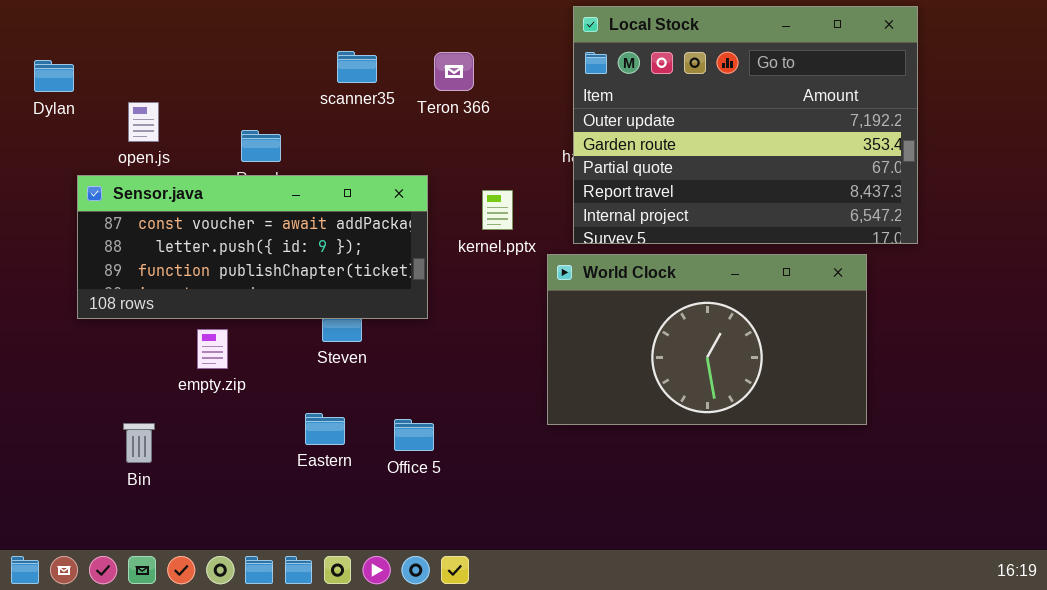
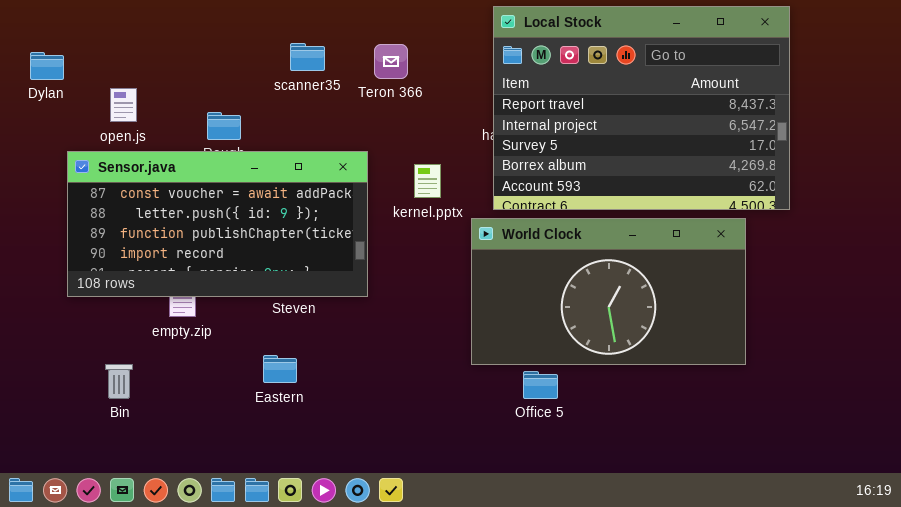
Local Stock: [573,6,918,244] -> [493,6,790,210], scrolled down 3 rows
Sensor.java: [77,175,428,319] -> [67,151,368,297], resized
Office 5: [394,419,434,451] -> [523,371,558,399], moved

